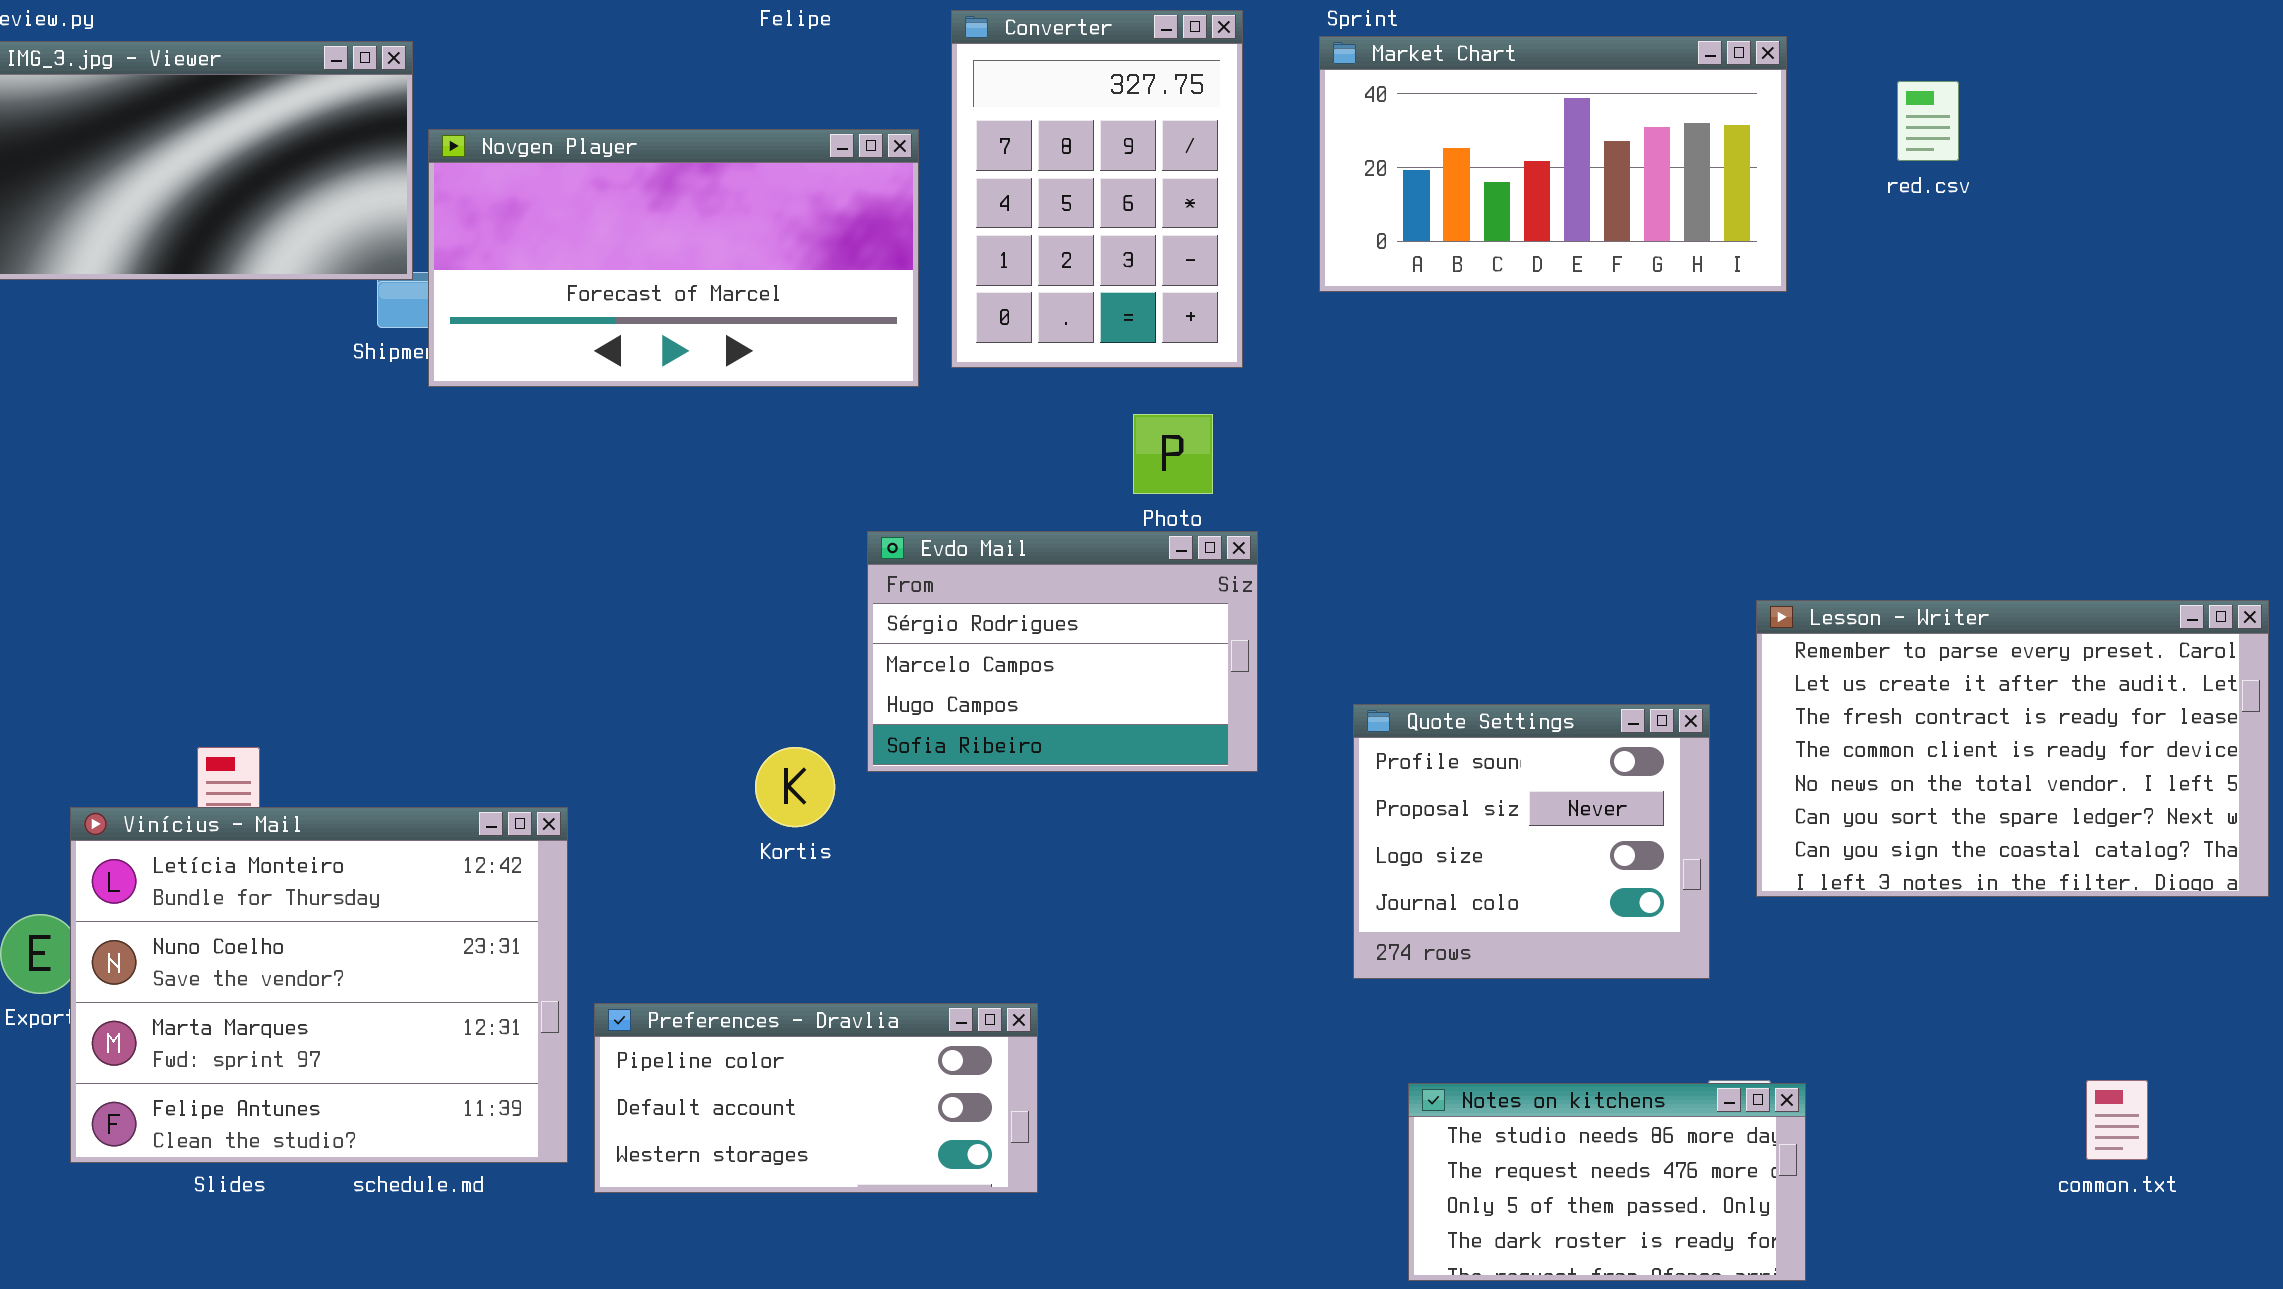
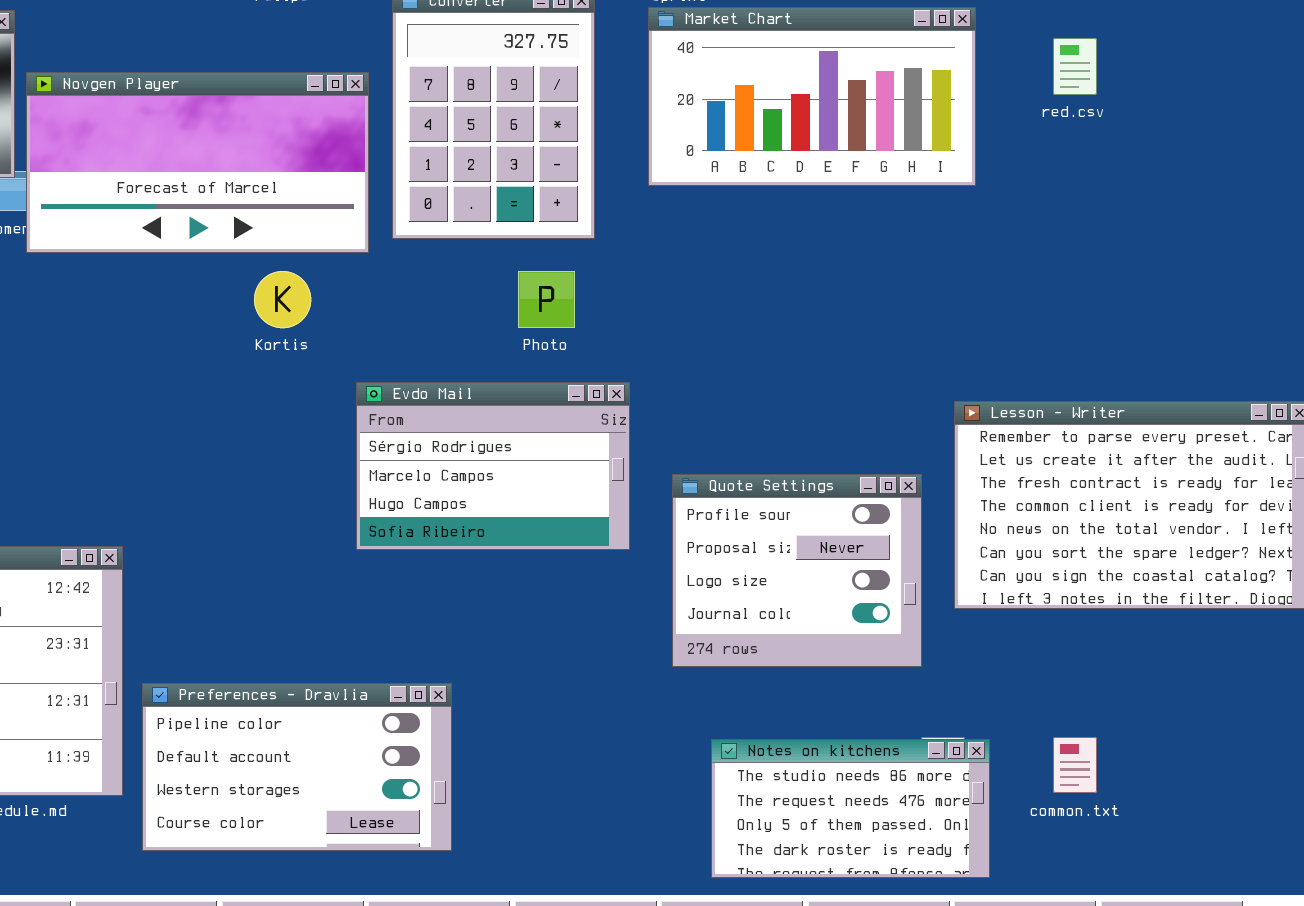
Evdo Mail: [867,531,1258,772] -> [356,382,630,550], moved
Kortis: [755,747,835,827] -> [254,271,311,328], moved
Preferences - Dravlia: [594,1003,1038,1193] -> [142,683,452,851], resized
common.txt: [2086,1080,2148,1160] -> [1053,737,1097,793], moved

